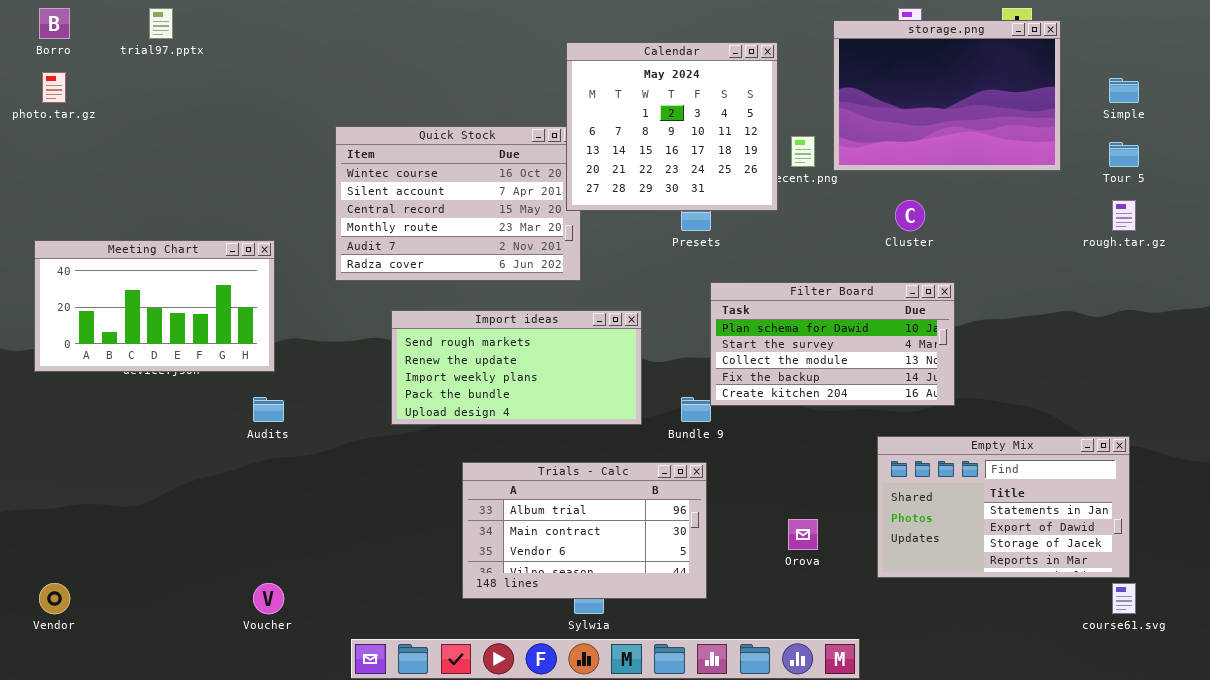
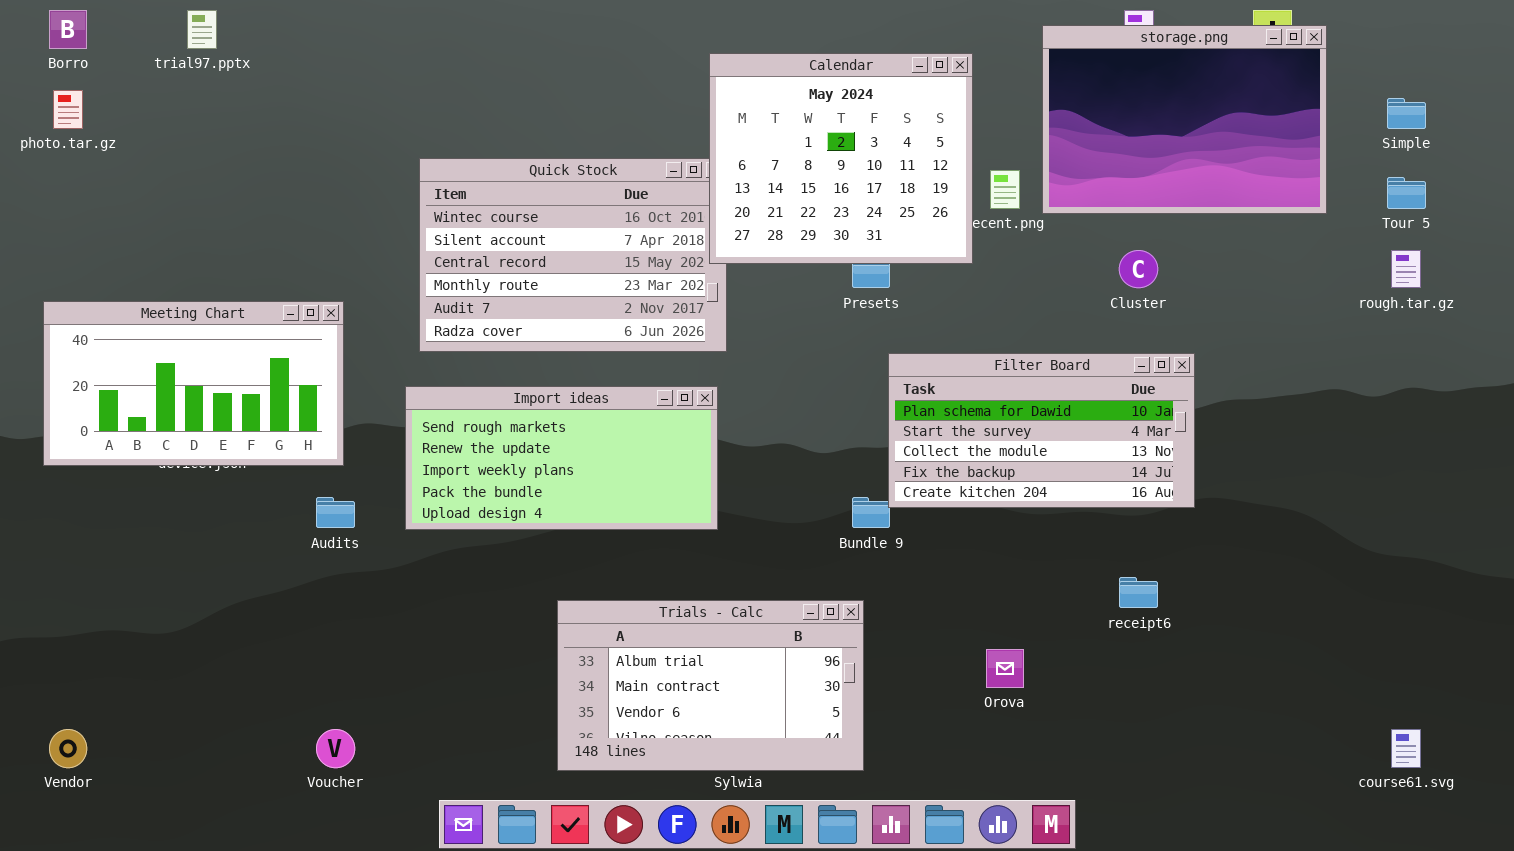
Import ideas: [391,310,642,425] -> [405,386,718,530], moved
Empty Mix: [877,436,1130,578] -> none, closed
Trials - Calc: [462,462,707,599] -> [557,600,864,771], moved

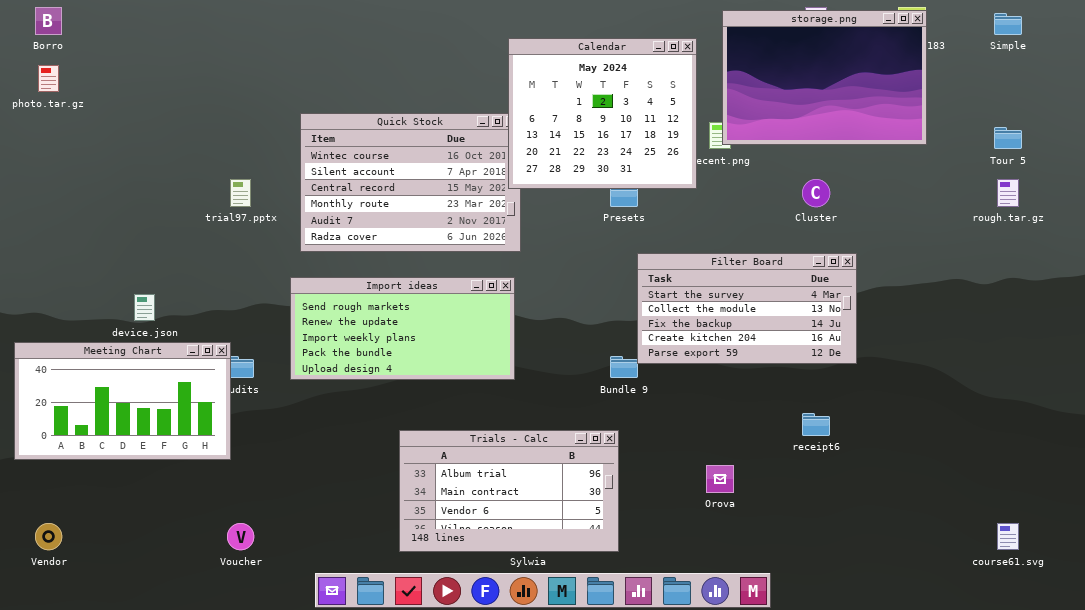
trial97.pptx: [187,10,217,49] -> [230,179,251,207], moved
storage.png: [1042,25,1327,214] -> [722,10,927,145], moved
Simple: [1387,98,1426,129] -> [994,13,1022,35], moved
Meeting Chart: [43,301,344,466] -> [14,342,231,460], moved
Filter Board: [888,353,1195,508] -> [637,253,857,364], scrolled down 1 row

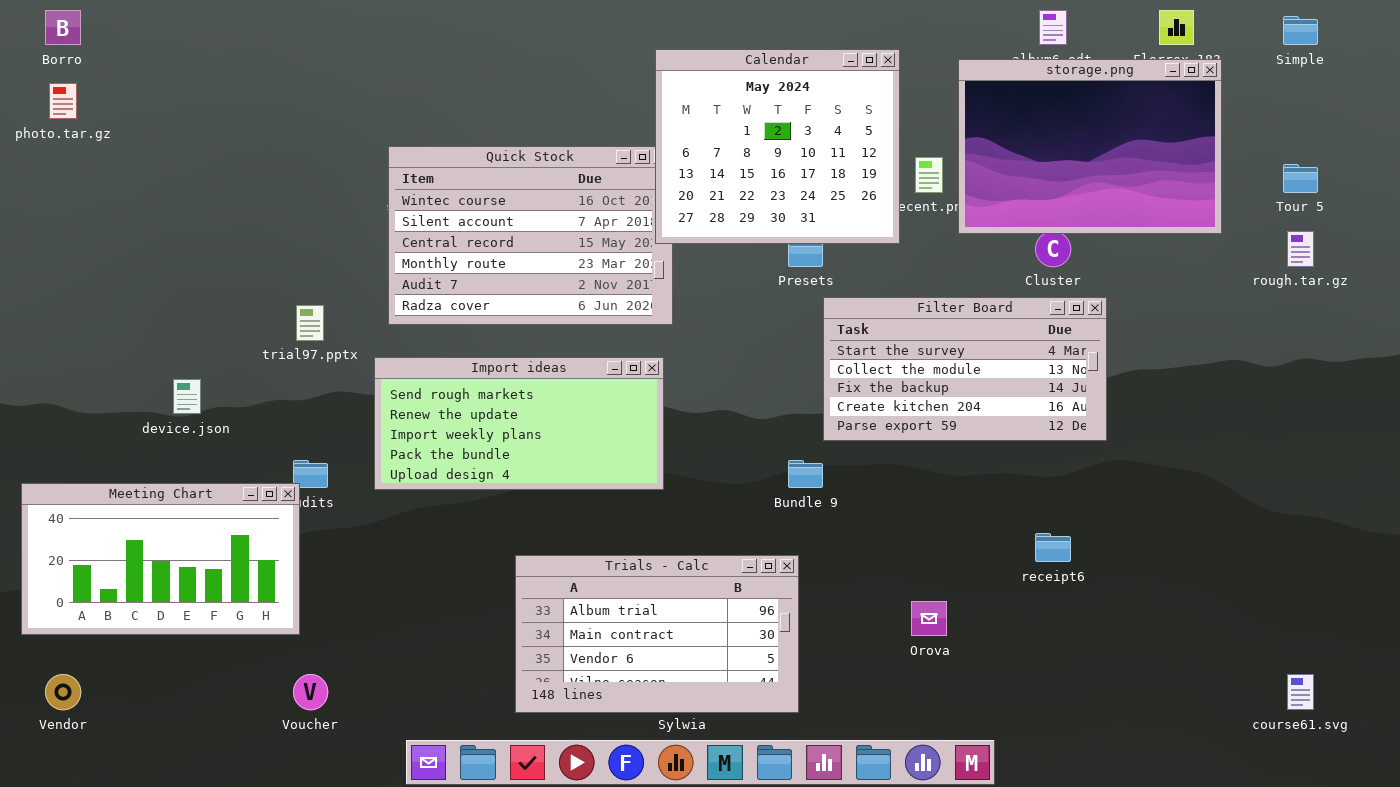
storage.png: [722,10,927,145] -> [958,59,1222,234], moved
trial97.pptx: [230,179,251,207] -> [296,305,324,341], moved
Filter Board: [637,253,857,364] -> [823,297,1107,441], moved
Meeting Chart: [14,342,231,460] -> [21,483,300,635], moved

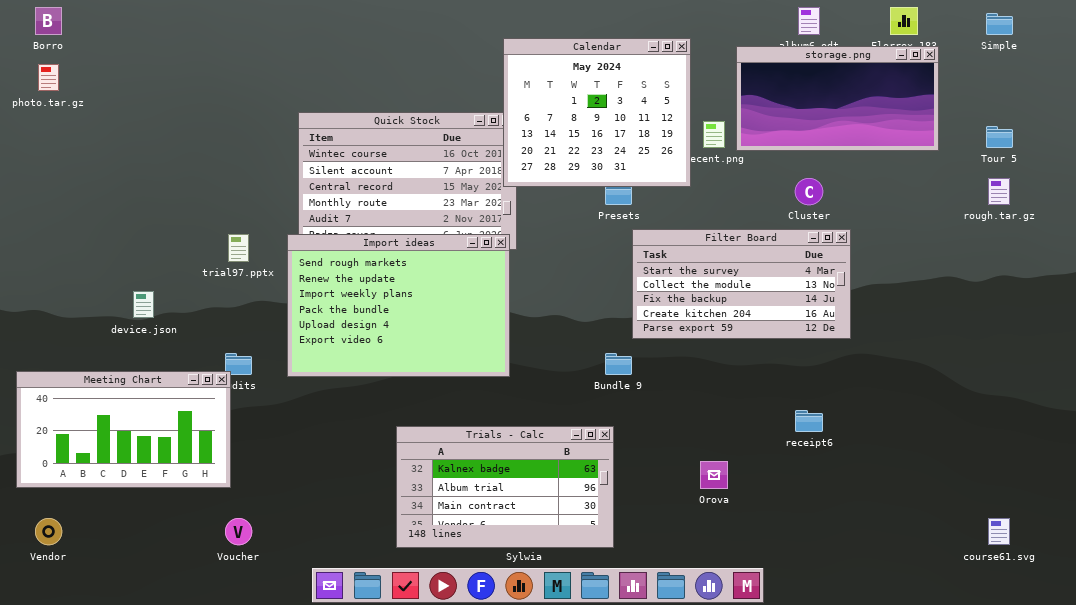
storage.png: [958,59,1222,234] -> [736,46,939,151], resized
Import ideas: [374,357,664,490] -> [287,234,510,377], resized
Trials - Calc: [515,555,799,713] -> [396,426,614,548], scrolled up 1 row

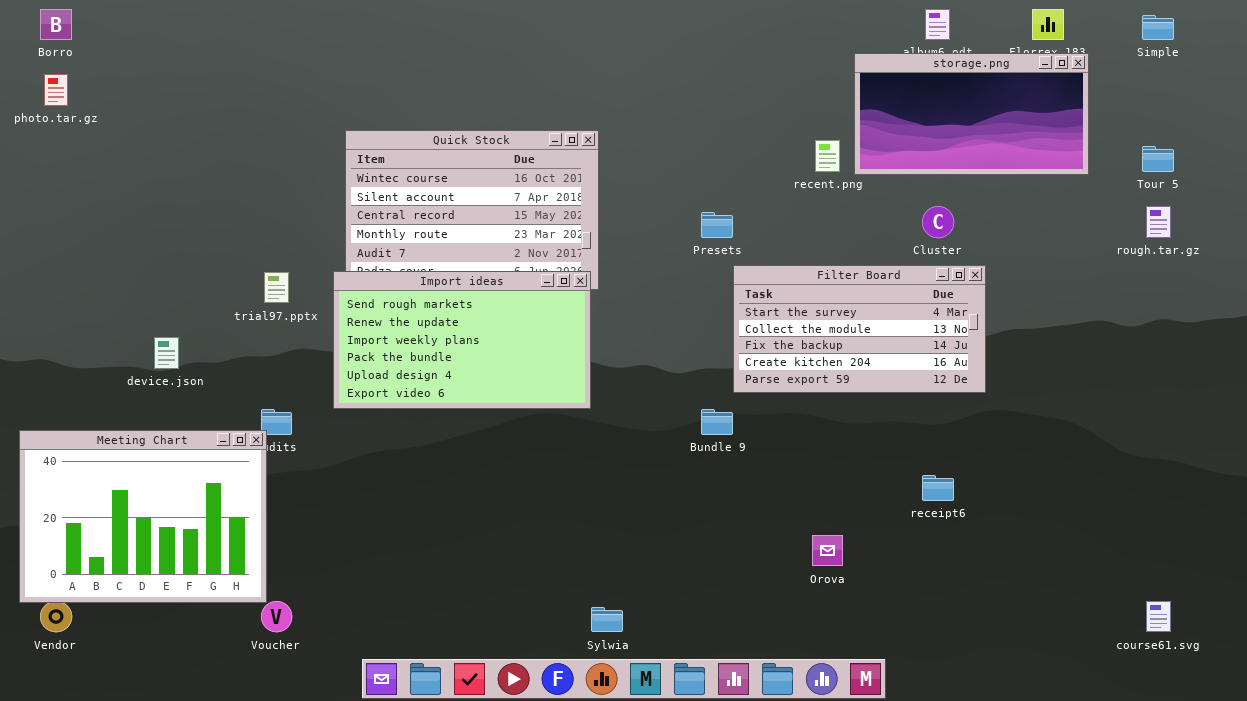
Calendar: [503,38,691,187] -> none, closed
Import ideas: [287,234,510,377] -> [333,271,591,409], resized
Meeting Chart: [16,371,231,488] -> [19,430,267,603], resized
Trials - Calc: [396,426,614,548] -> none, closed

